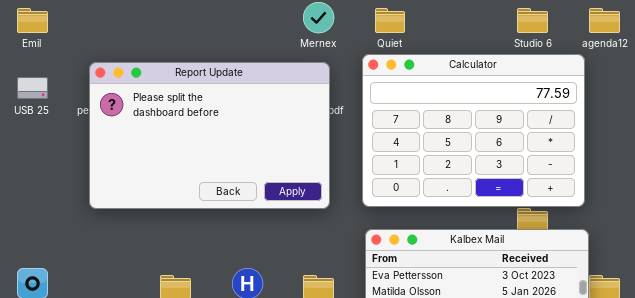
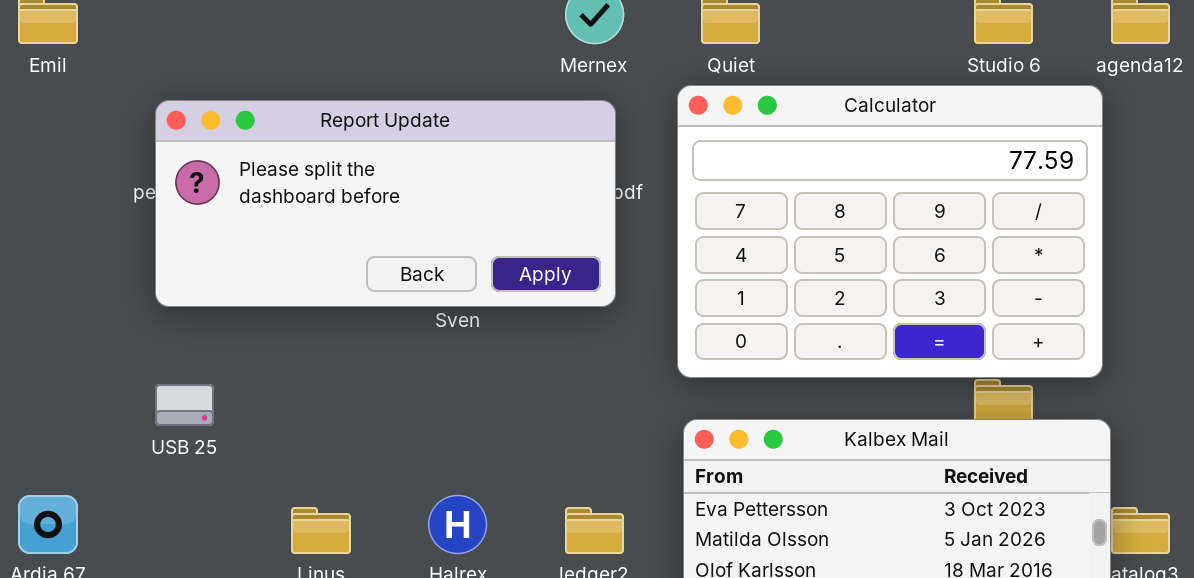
Report Update: [89,62,330,209] -> [155,100,616,307], resized
USB 25: [17,77,48,99] -> [155,384,214,426], moved

